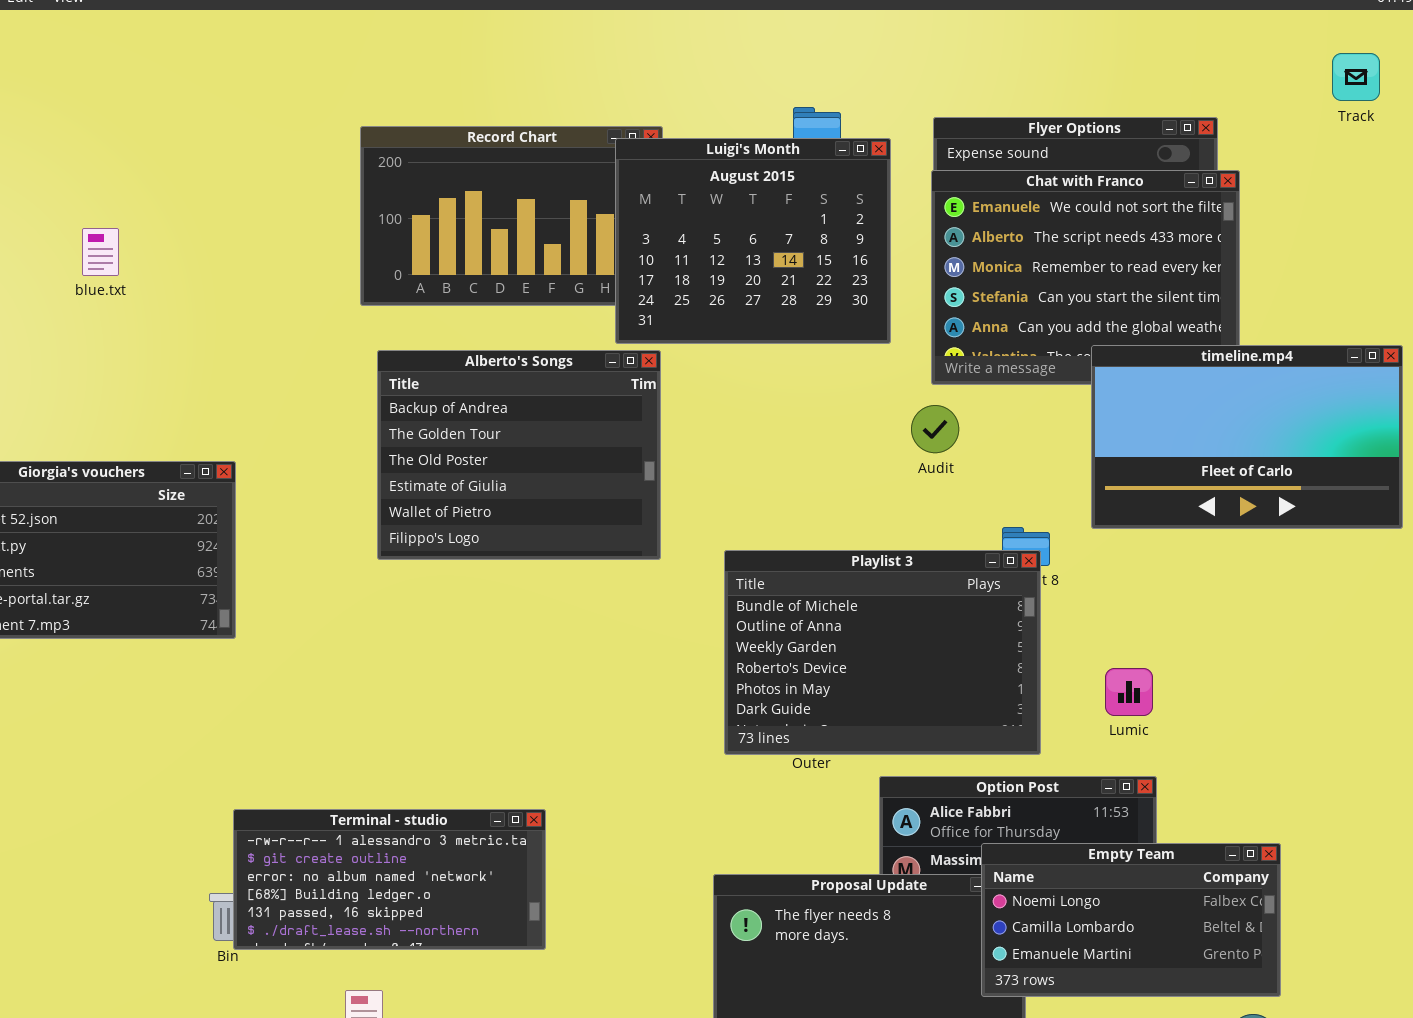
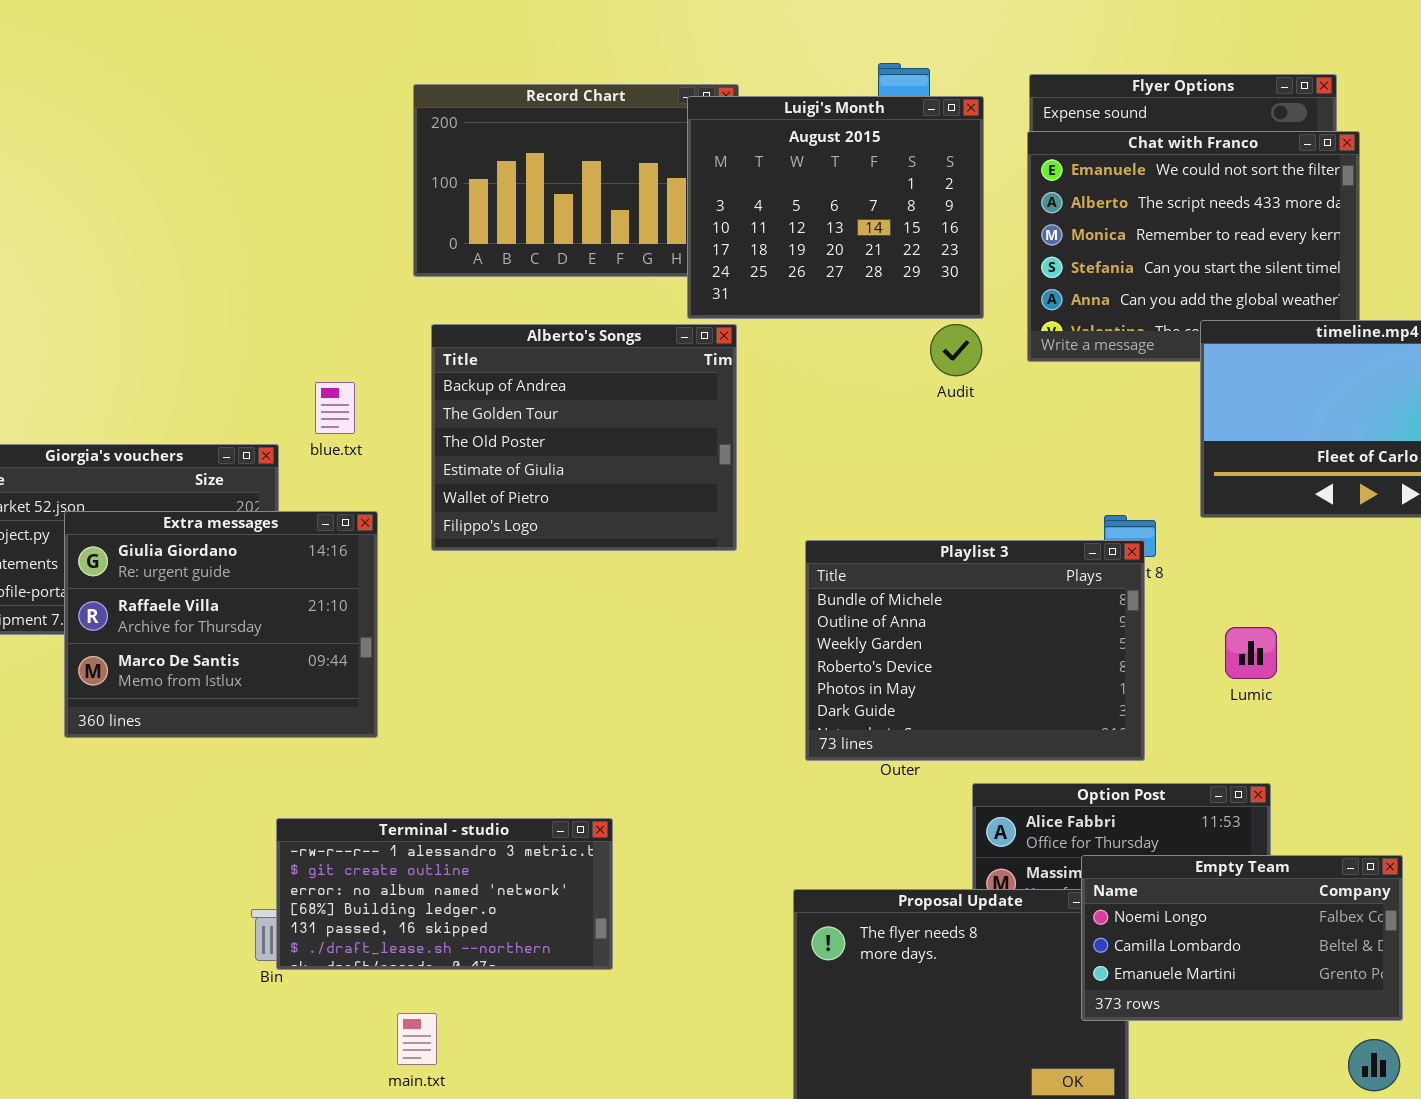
blue.txt: [82,228,119,276] -> [315,382,355,434], moved
Audit: [911,405,959,453] -> [930,324,982,376], moved
Extra messages: none -> [64,511,378,738], opened
Lumic: [1105,668,1153,716] -> [1225,627,1277,679], moved

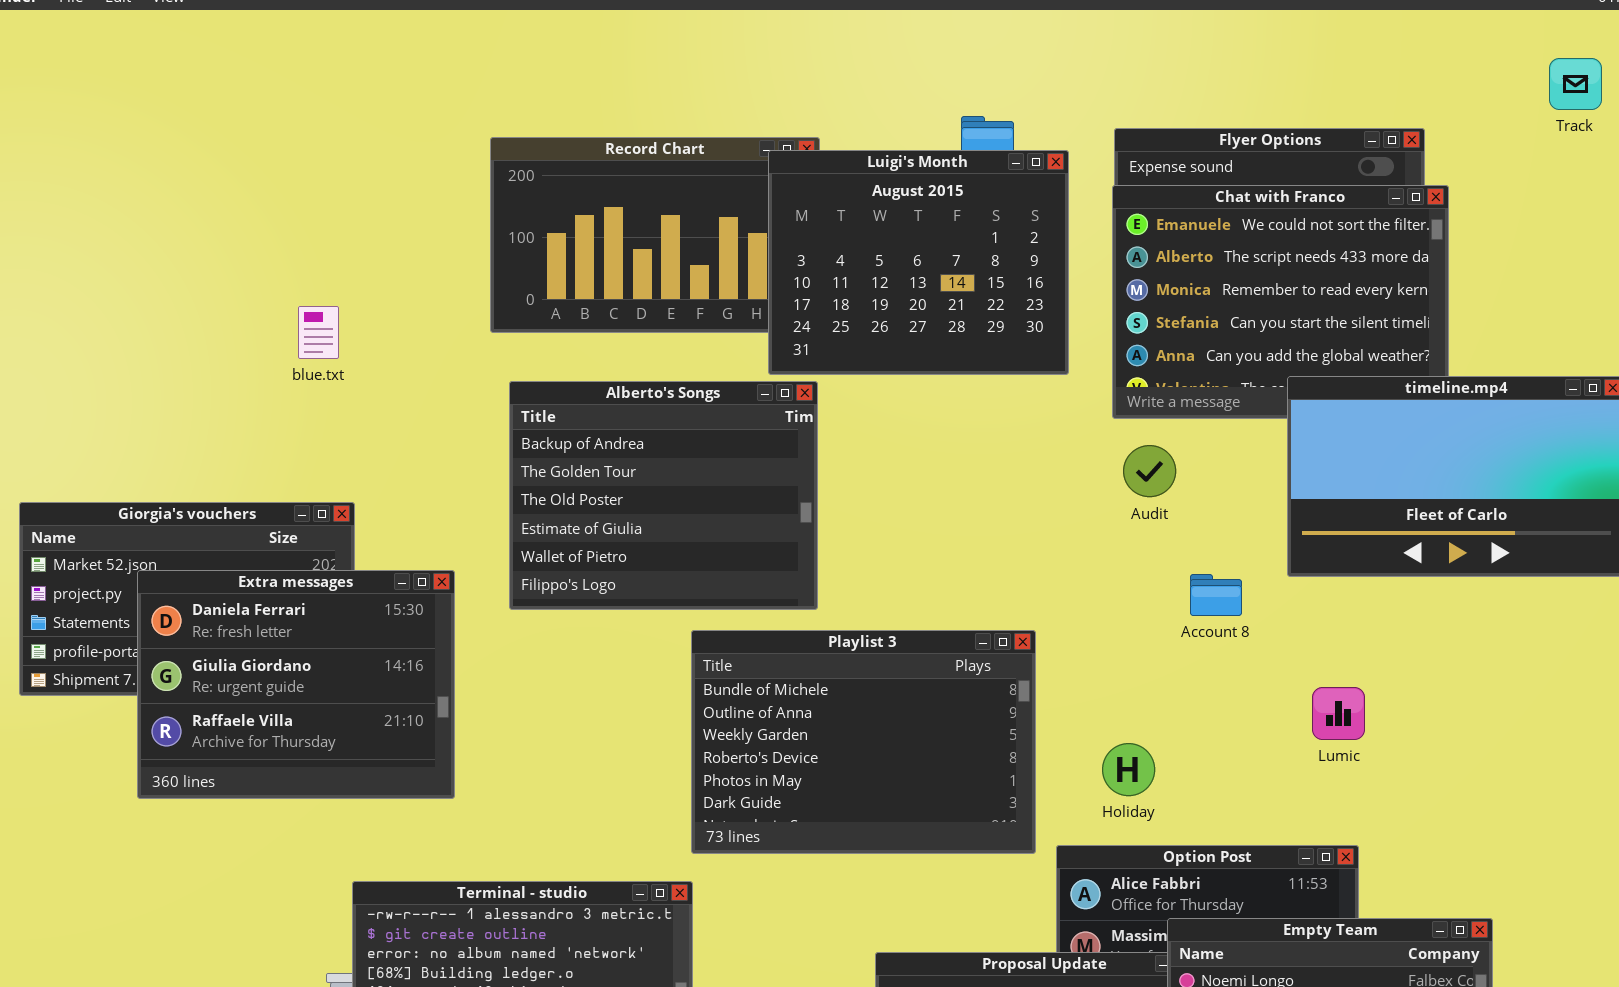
Audit: [930,324,982,376] -> [1123,445,1176,497], moved
blue.txt: [315,382,355,434] -> [298,306,339,359], moved
Extra messages: [64,511,378,738] -> [137,570,455,799], scrolled up 1 row
Playlist 3: [805,540,1145,761] -> [691,630,1036,854], moved

